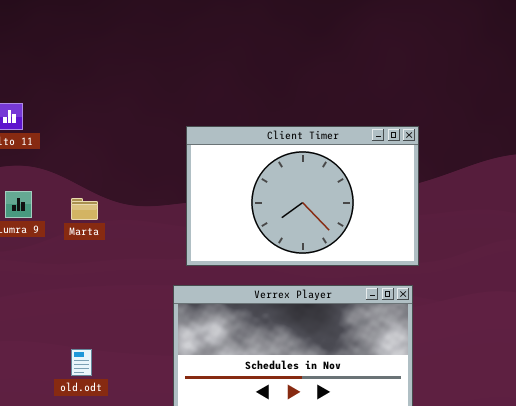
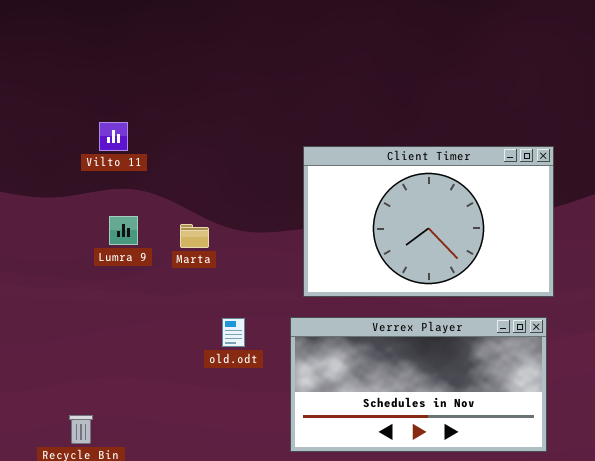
old.odt: [71,349,92,376] -> [222,318,245,347], moved

